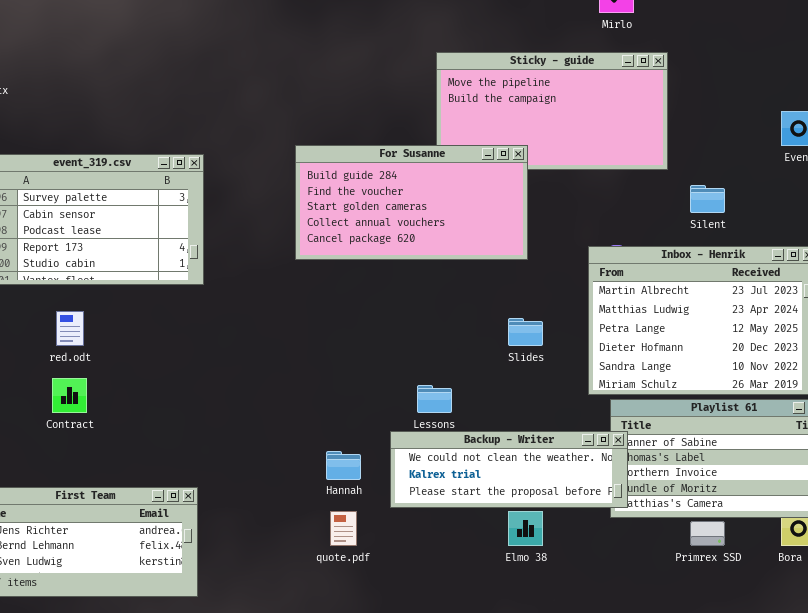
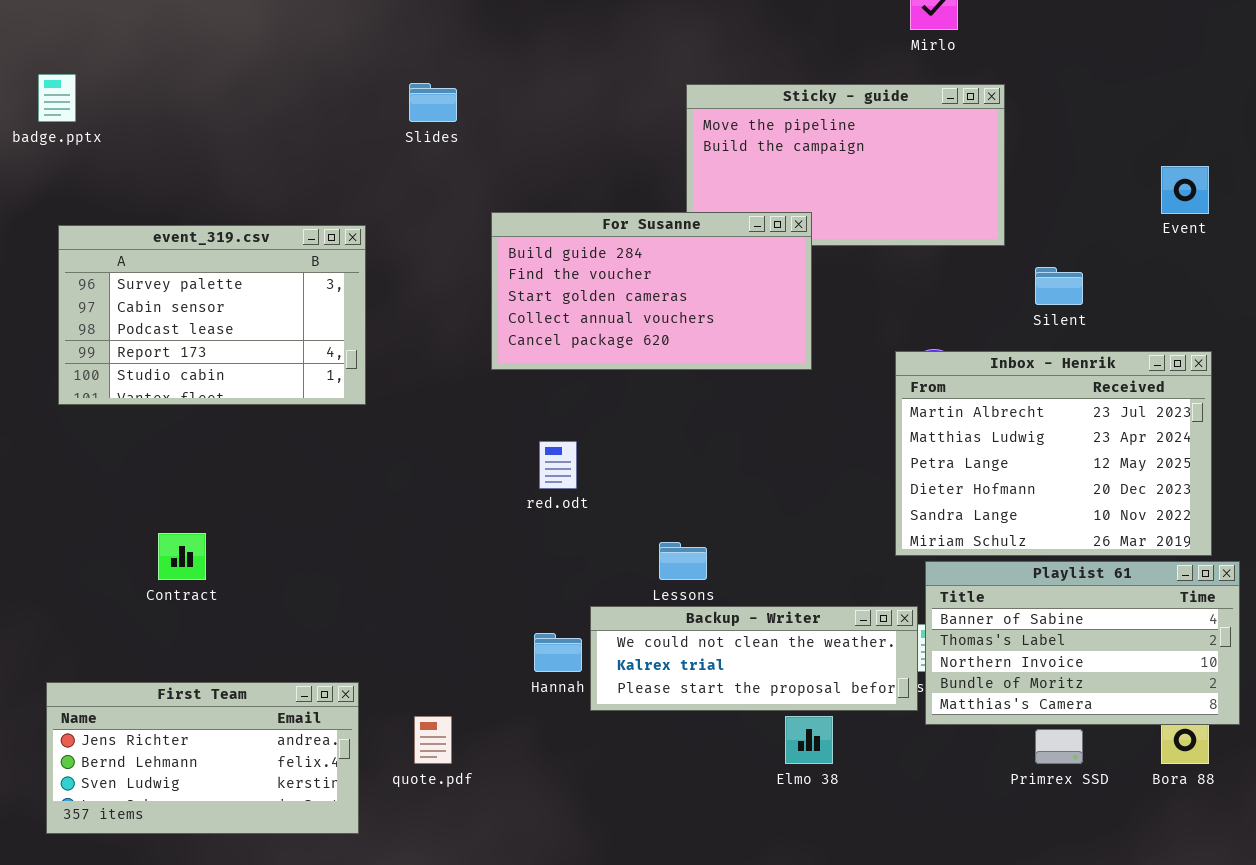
red.odt: [56,311,84,346] -> [539,441,577,489], moved
Slides: [508,318,543,346] -> [409,83,457,122], moved
Backup - Writer: [390,431,628,508] -> [590,606,918,711], moved
quote.pdf: [330,511,357,546] -> [414,716,452,764], moved

